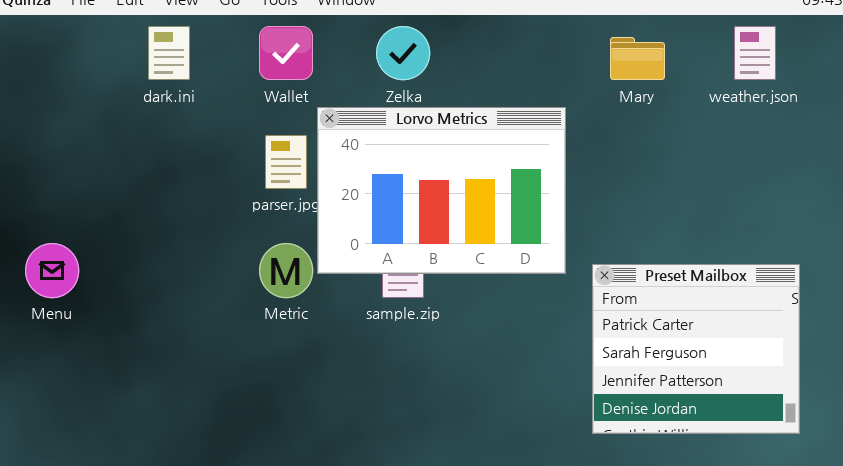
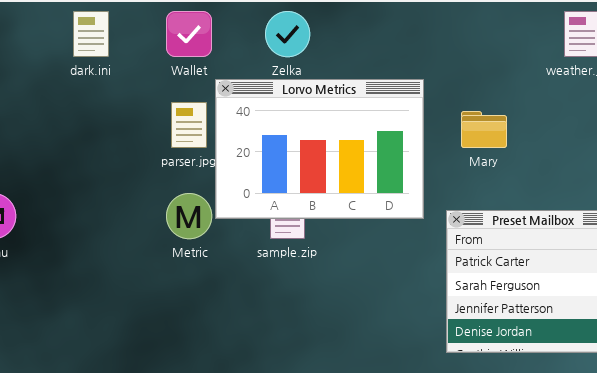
Mary: [610,37,665,80] -> [461,111,507,148], moved

